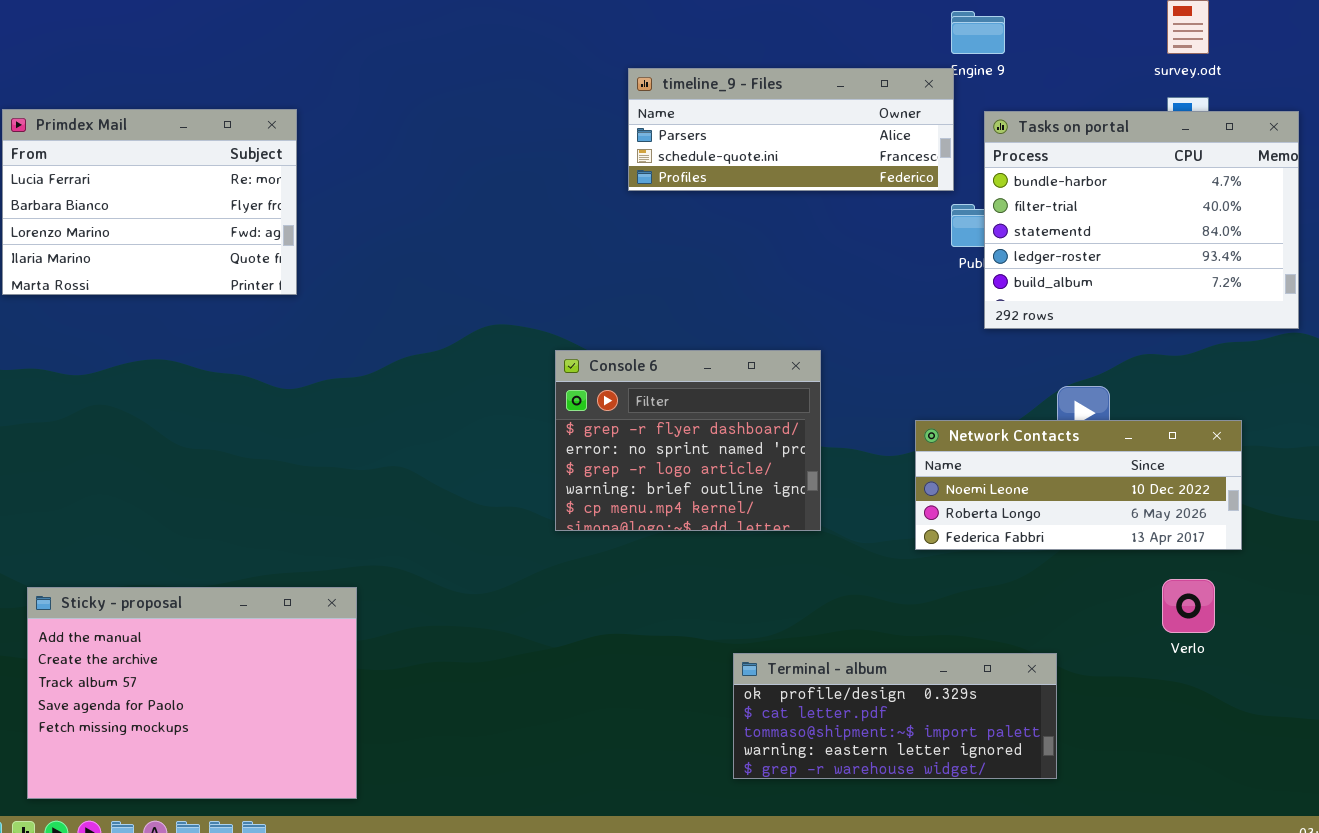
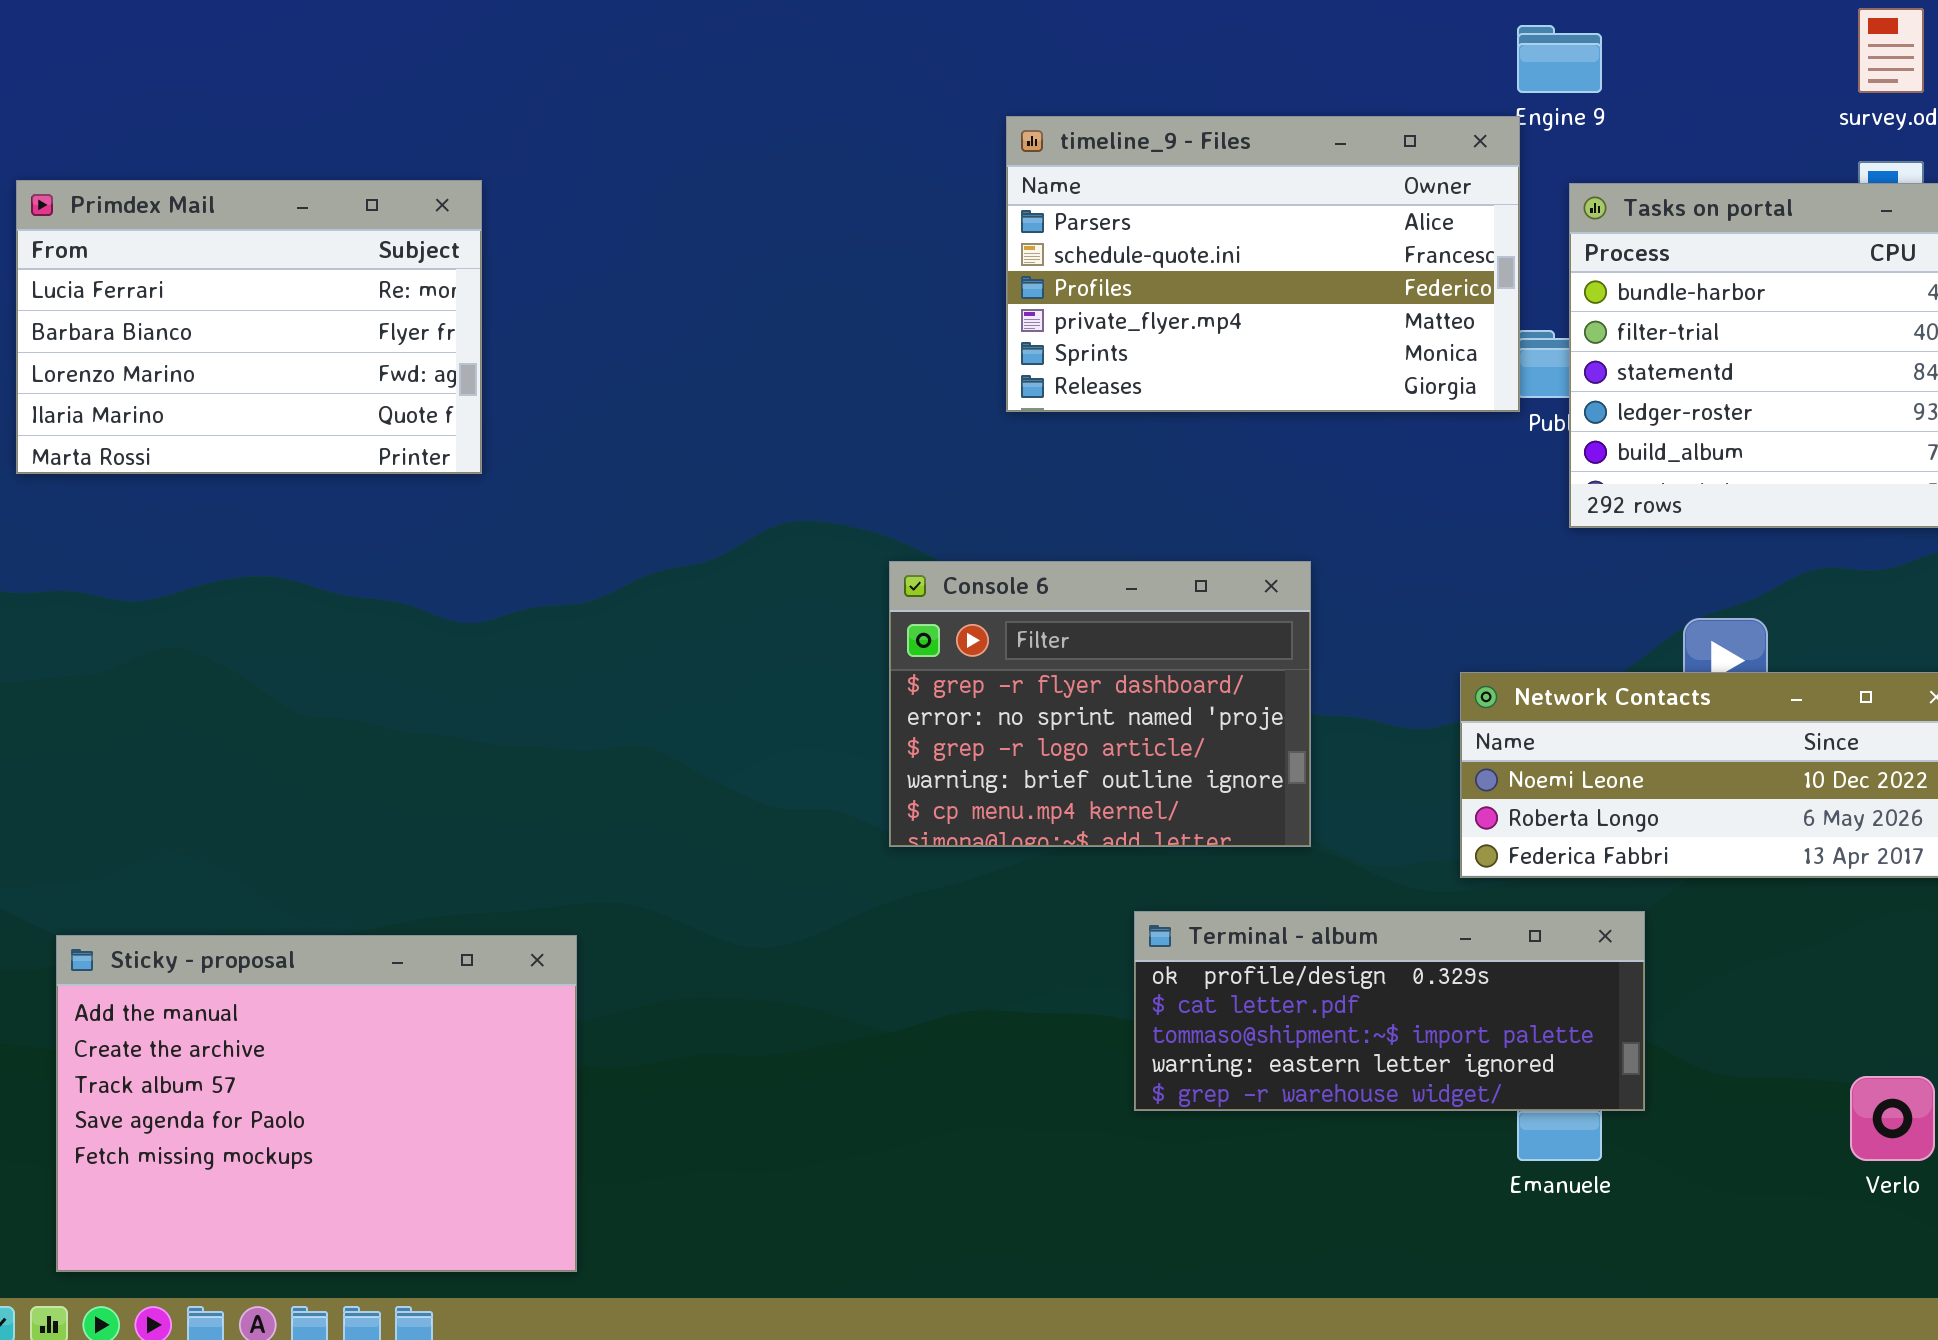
timeline_9 - Files: [628,68,954,191] -> [1006,116,1520,412], resized
Verlo: [1162,579,1215,633] -> [1850,1076,1935,1161], moved
Terminal - album: [733,653,1057,779] -> [1134,911,1645,1111], moved

